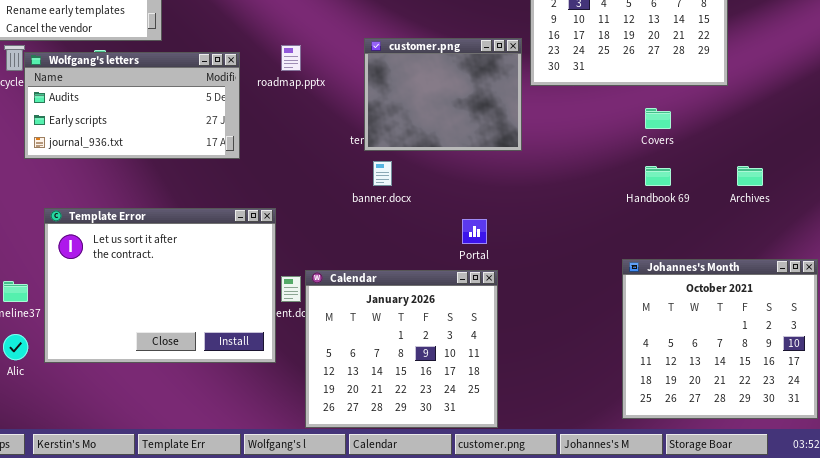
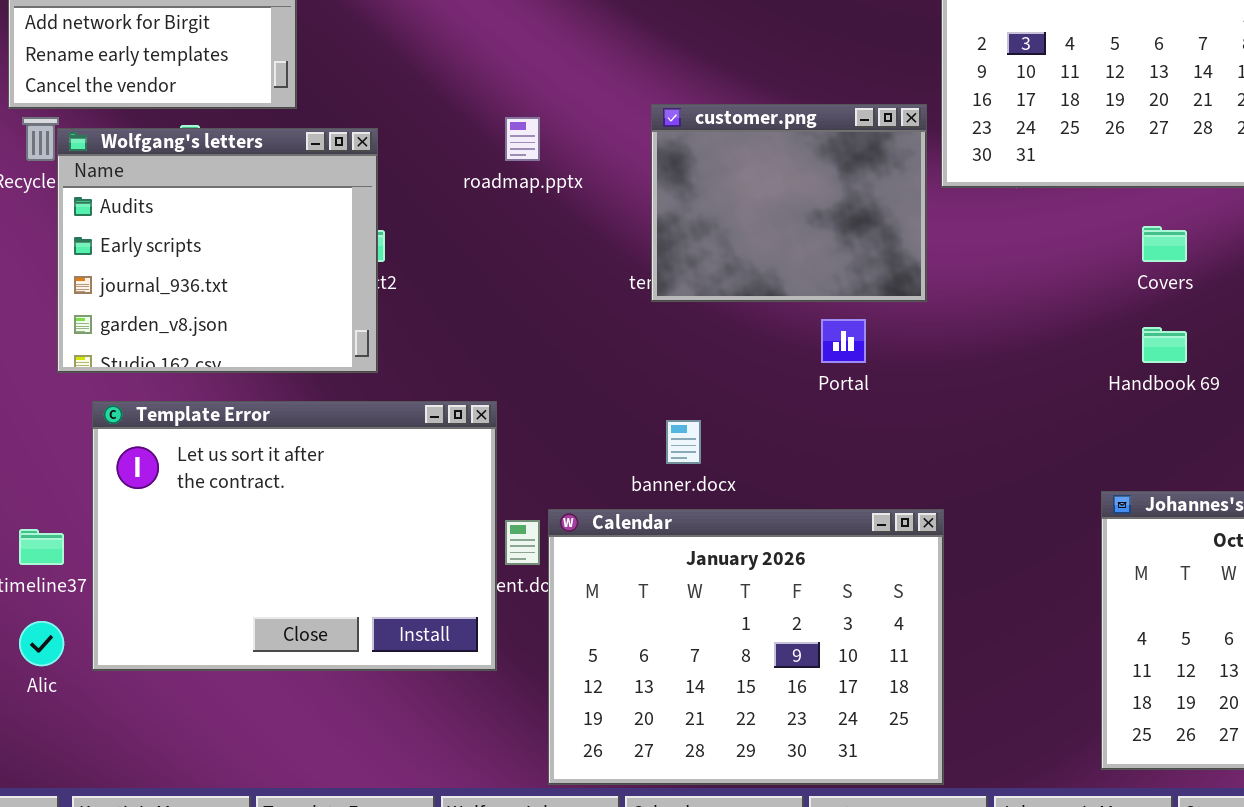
Wolfgang's letters: [24,52,240,159] -> [57,128,378,373], resized
banner.docx: [373,161,392,186] -> [666,420,701,464], moved
Portal: [462,219,487,244] -> [821,319,866,363], moved
Calendar: [305,270,498,428] -> [548,509,944,785], resized

